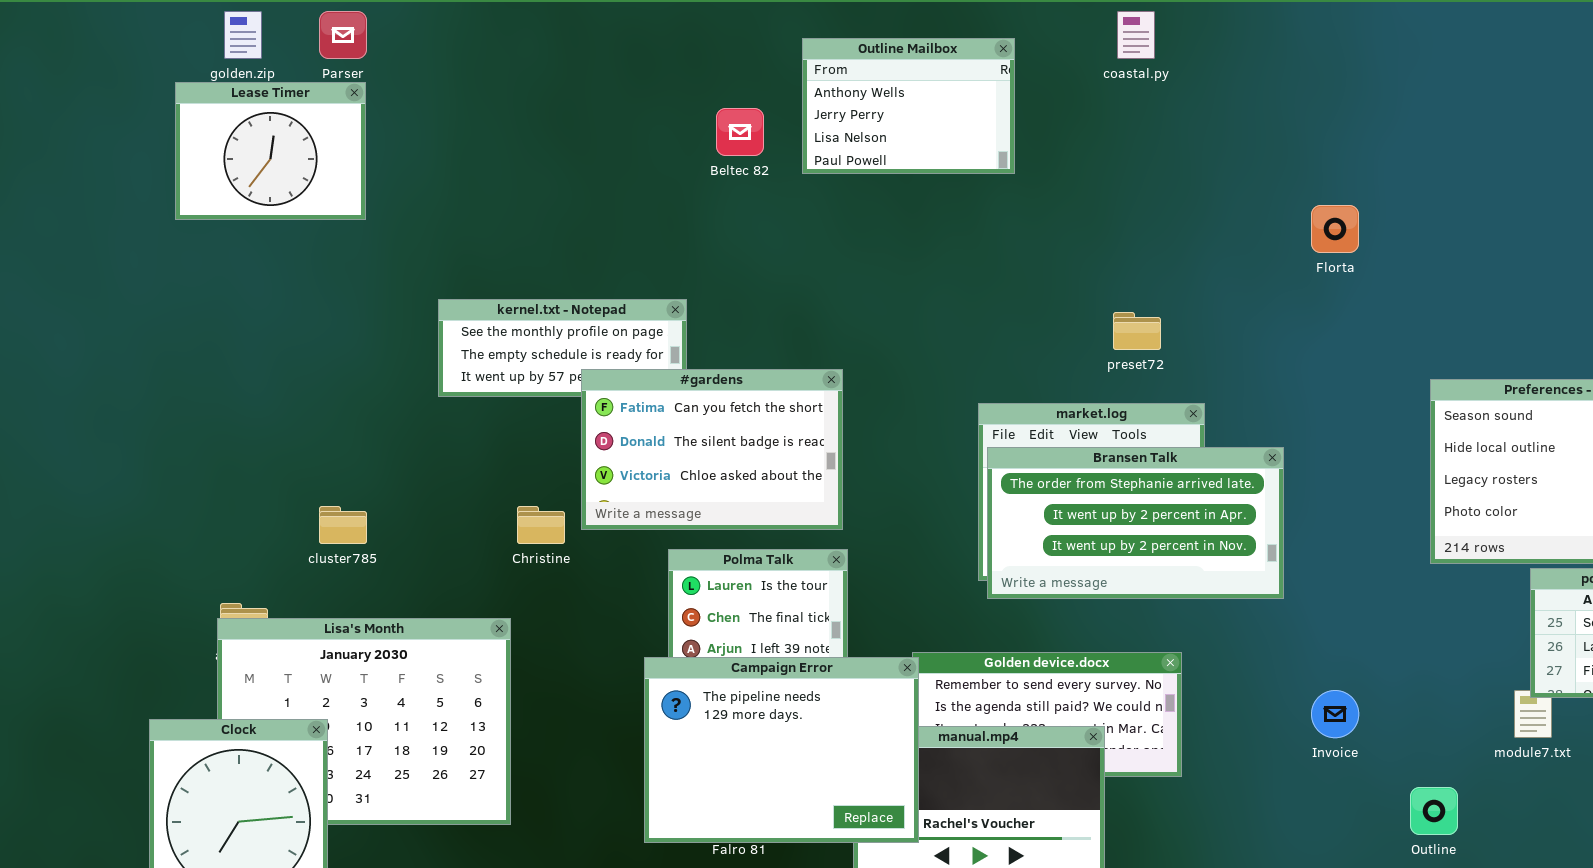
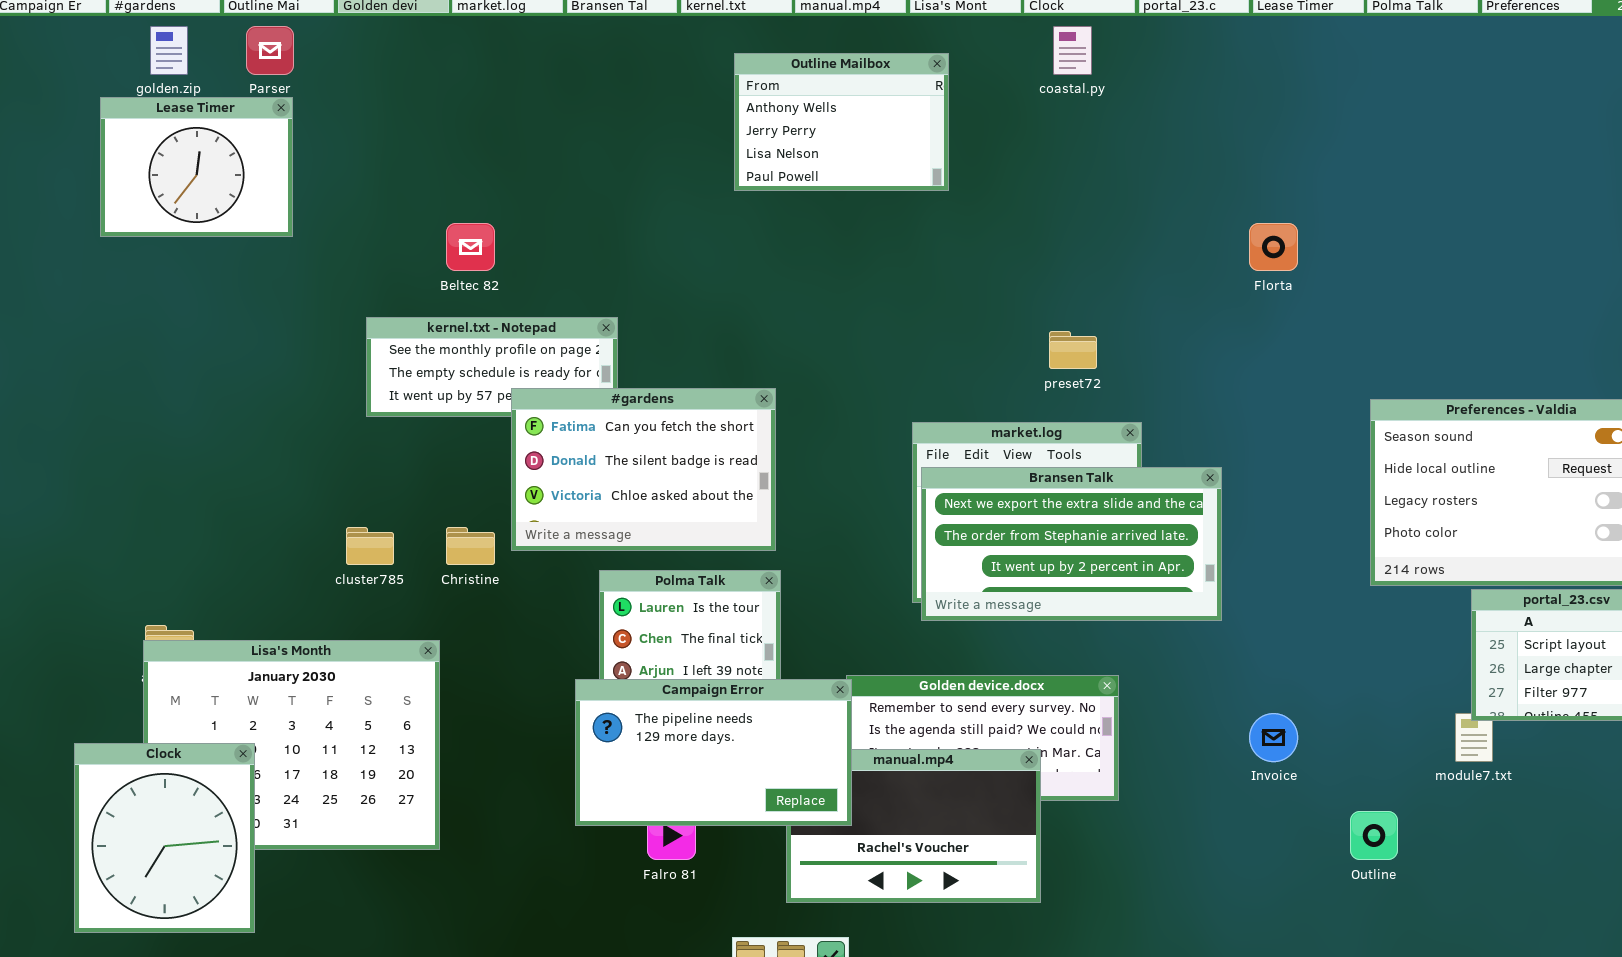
Beltec 82: [716,108,764,156] -> [446,223,495,271], moved
Bransen Talk: [987,447,1284,599] -> [921,467,1222,621], scrolled up 1 row
cluster785: [319,506,367,544] -> [346,527,394,565], moved
Campaign Error: [644,657,919,843] -> [575,679,852,826], resized

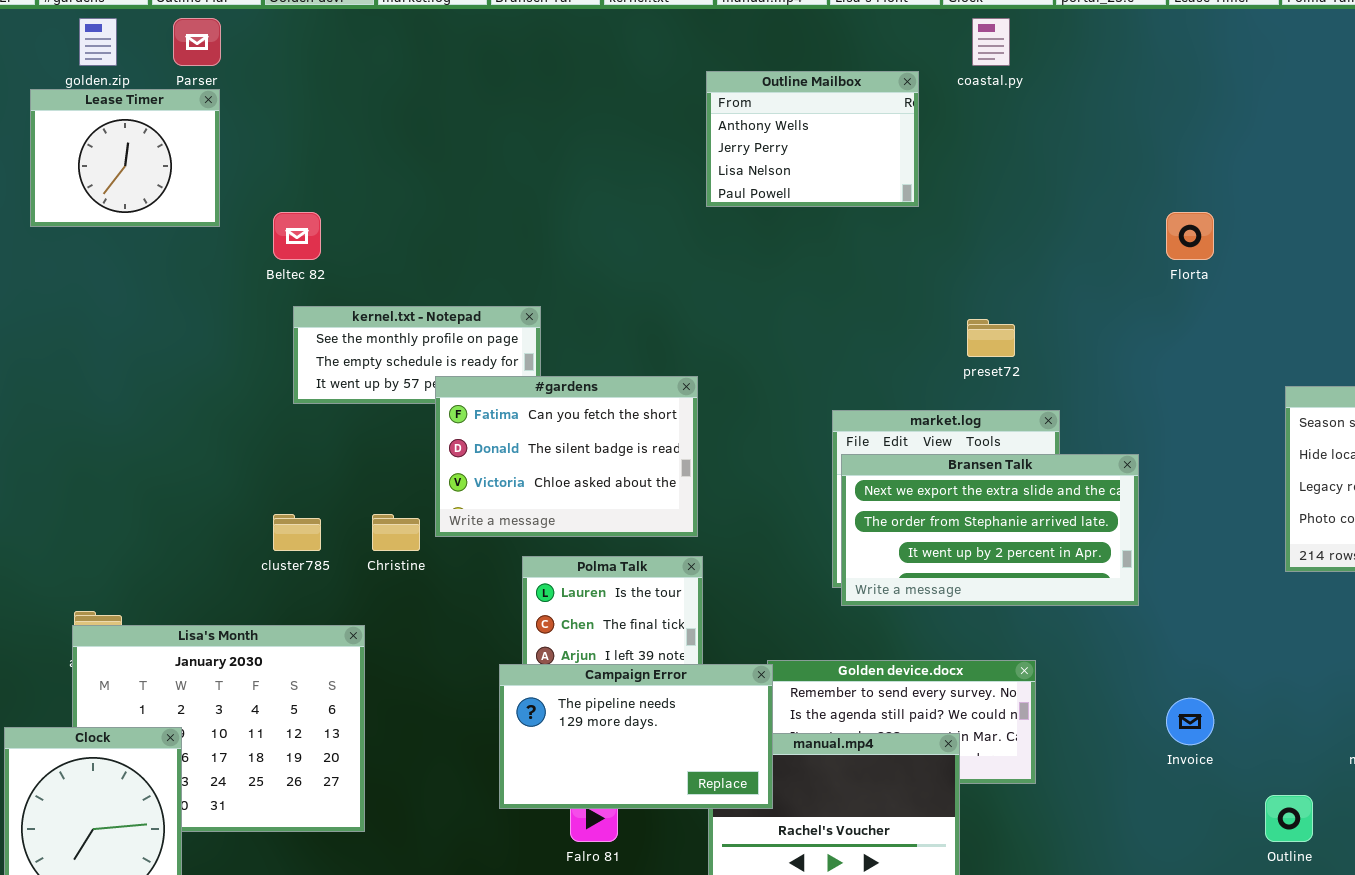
Outline Mailbox: [734,53,949,191] -> [706,71,919,207], moved
Beltec 82: [446,223,495,271] -> [273,212,321,260], moved

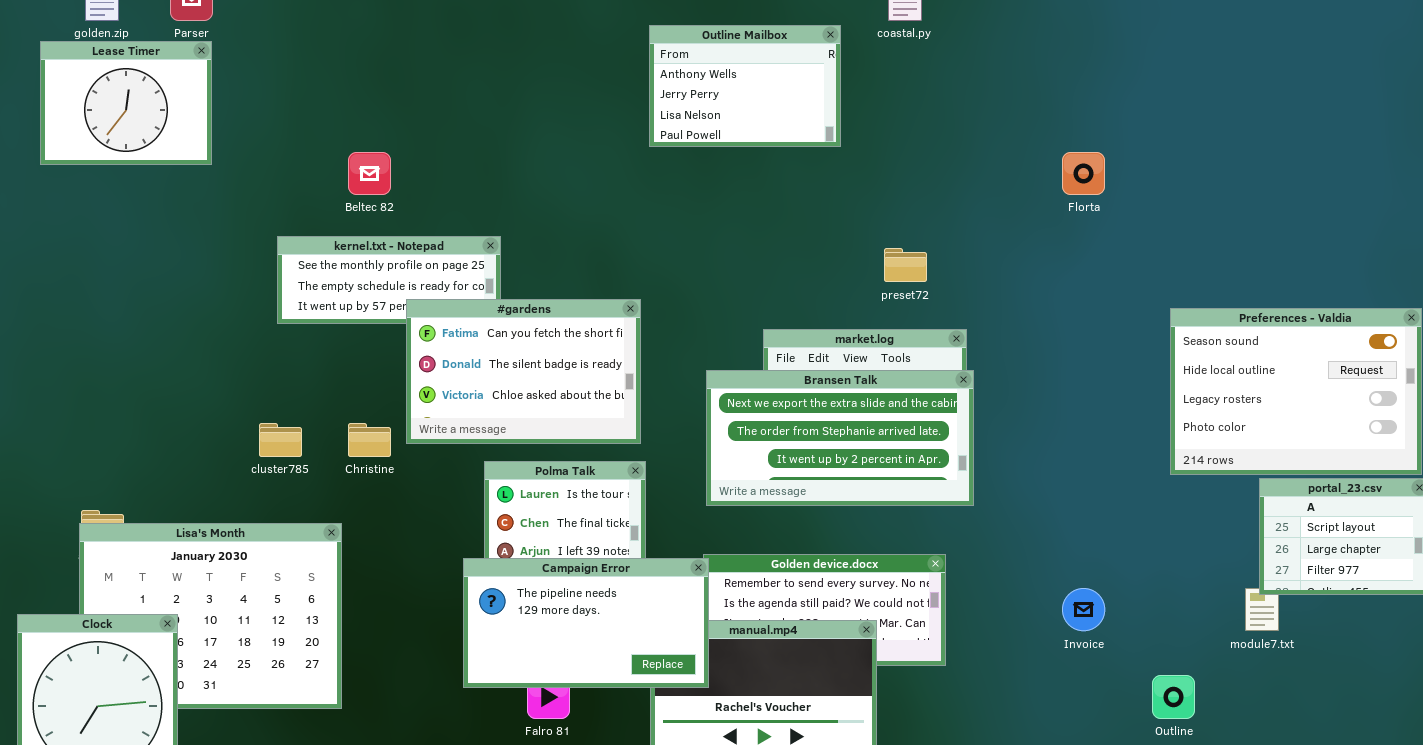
Beltec 82: [273,212,321,260] -> [348,152,391,195], moved
Bransen Talk: [841,454,1139,606] -> [706,370,974,506], moved

